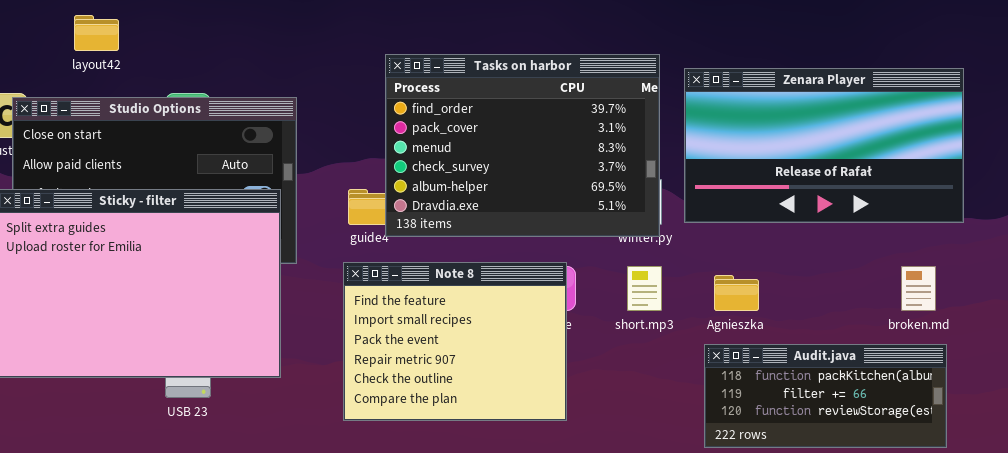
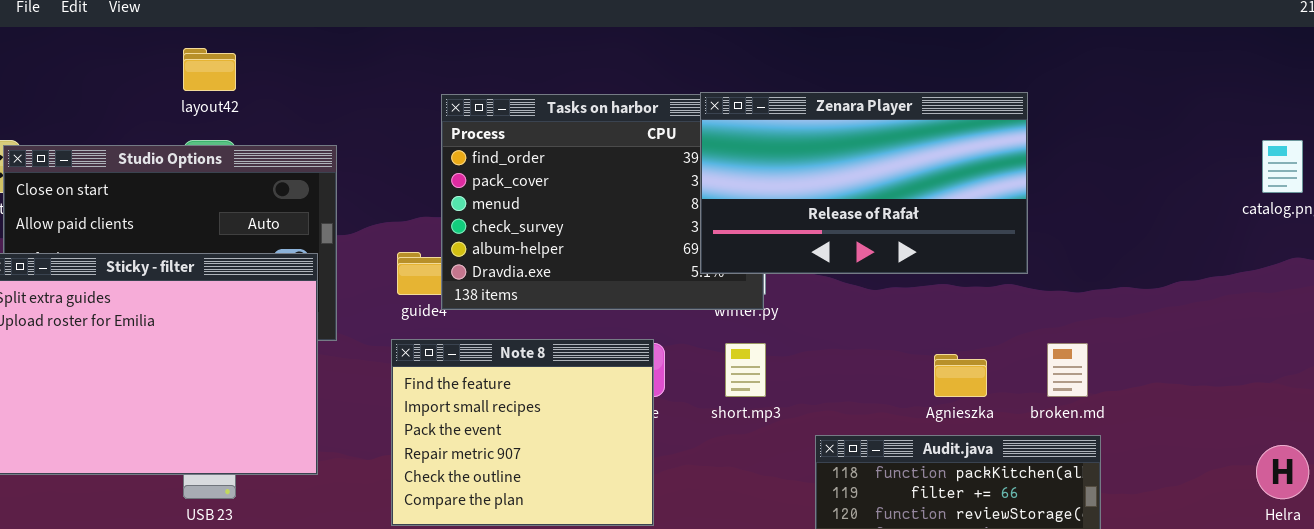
layout42: [74,15,119,51] -> [183,48,236,91], moved
Zenara Player: [684,68,964,223] -> [700,92,1028,274], moved
Agnieszka: [714,275,759,311] -> [934,354,987,397], moved

